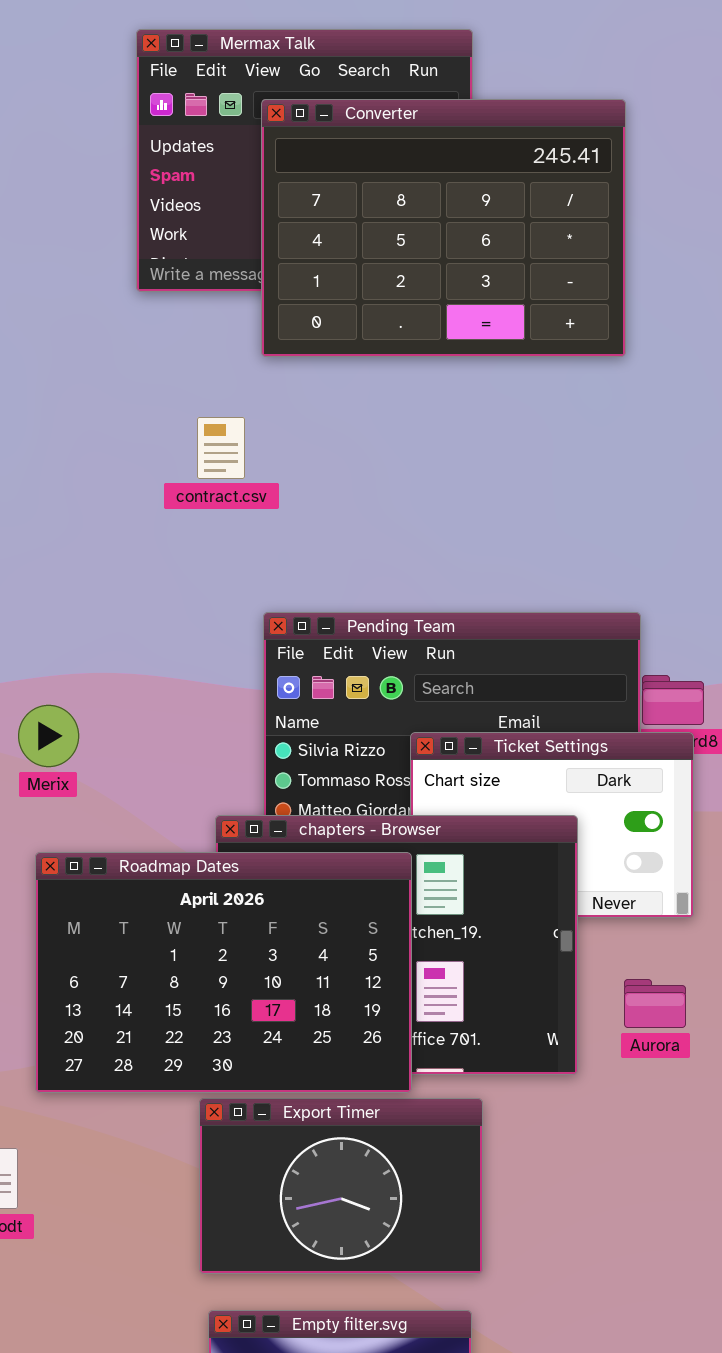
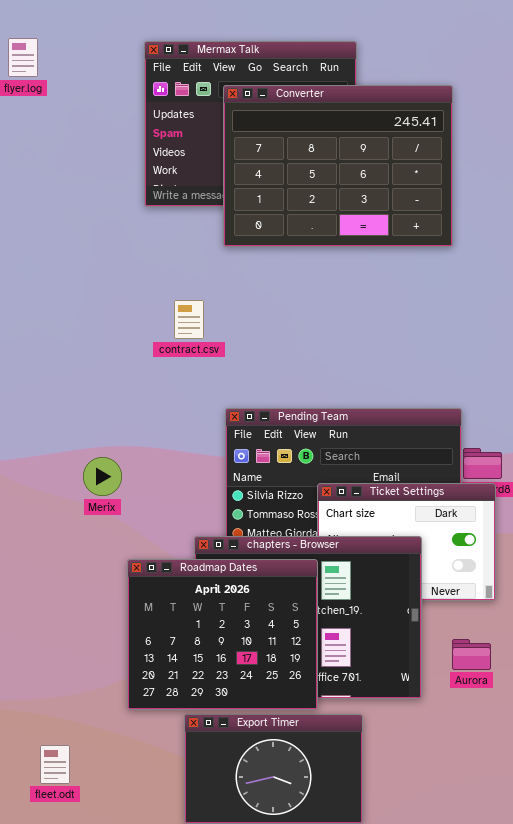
contract.csv: [197,417,245,479] -> [174,300,204,339], moved
Merix: [18,705,79,767] -> [83,457,122,496], moved
Roadmap Dates: [35,852,412,1093] -> [127,559,318,710], resized

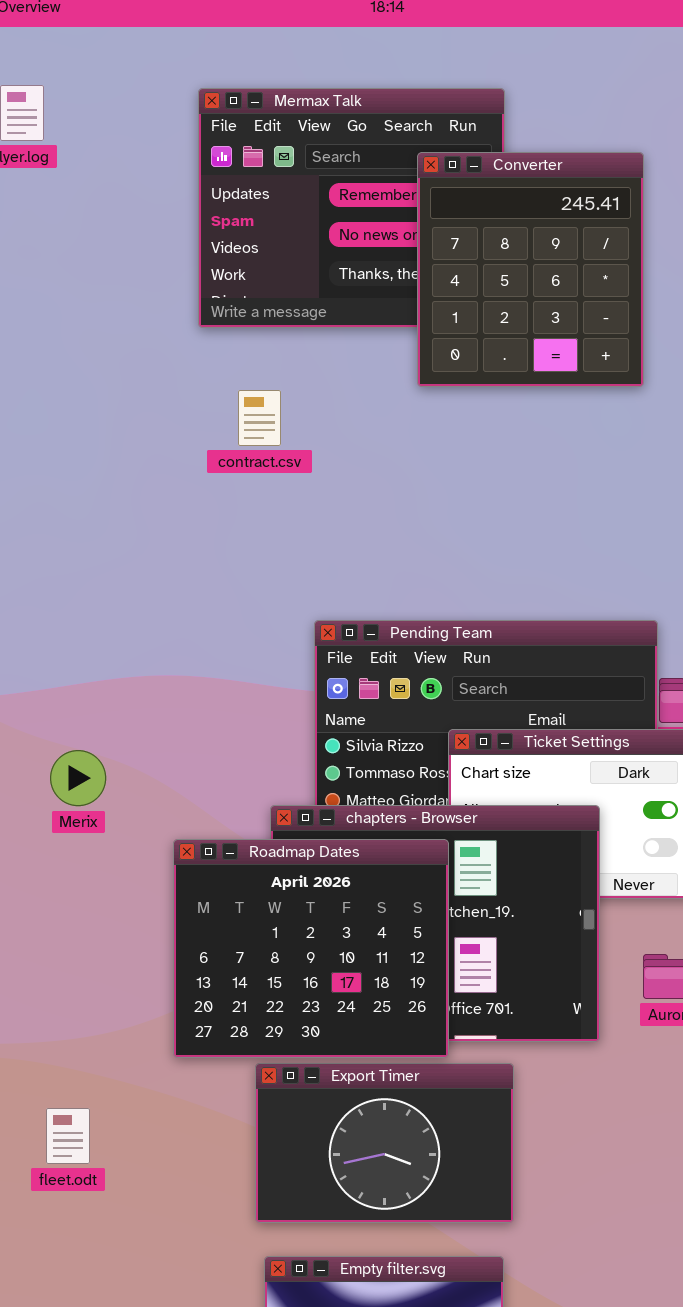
Converter: [223,85,453,247] -> [417,152,644,387], resized
contract.csv: [174,300,204,339] -> [238,390,281,446], moved
Merix: [83,457,122,496] -> [50,750,106,806], moved

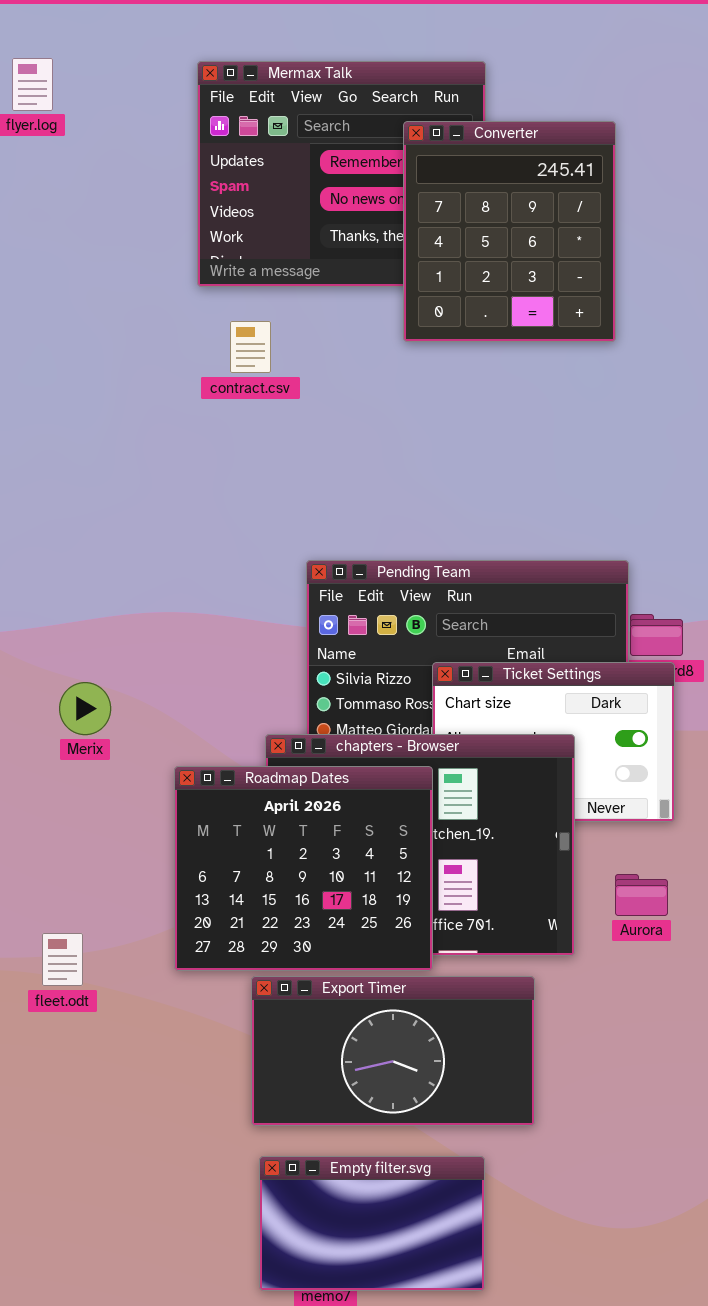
contract.csv: [238,390,281,446] -> [230,321,271,373], moved
Export Timer: [255,1063,514,1223] -> [251,976,535,1126], resized
fleet.odt: [46,1108,90,1164] -> [42,933,83,986], moved

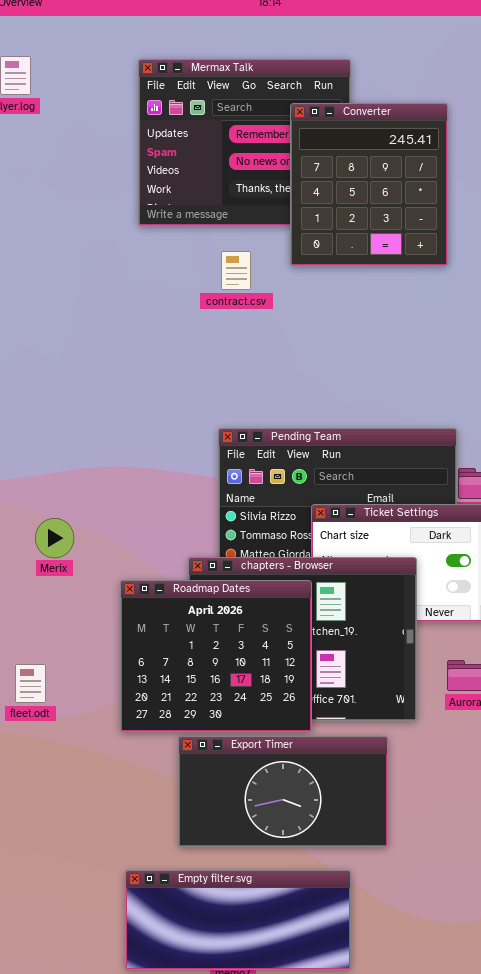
contract.csv: [230,321,271,373] -> [221,251,251,290], moved
fleet.odt: [42,933,83,986] -> [15,664,46,703], moved
Empty filter.svg: [259,1156,485,1291] -> [125,870,351,970], resized

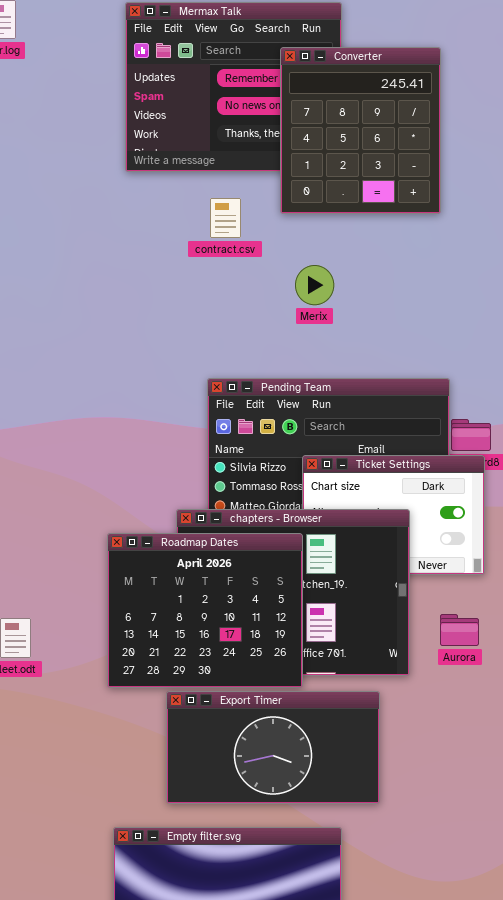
Merix: [35,518,74,558] -> [295,265,334,305], moved

